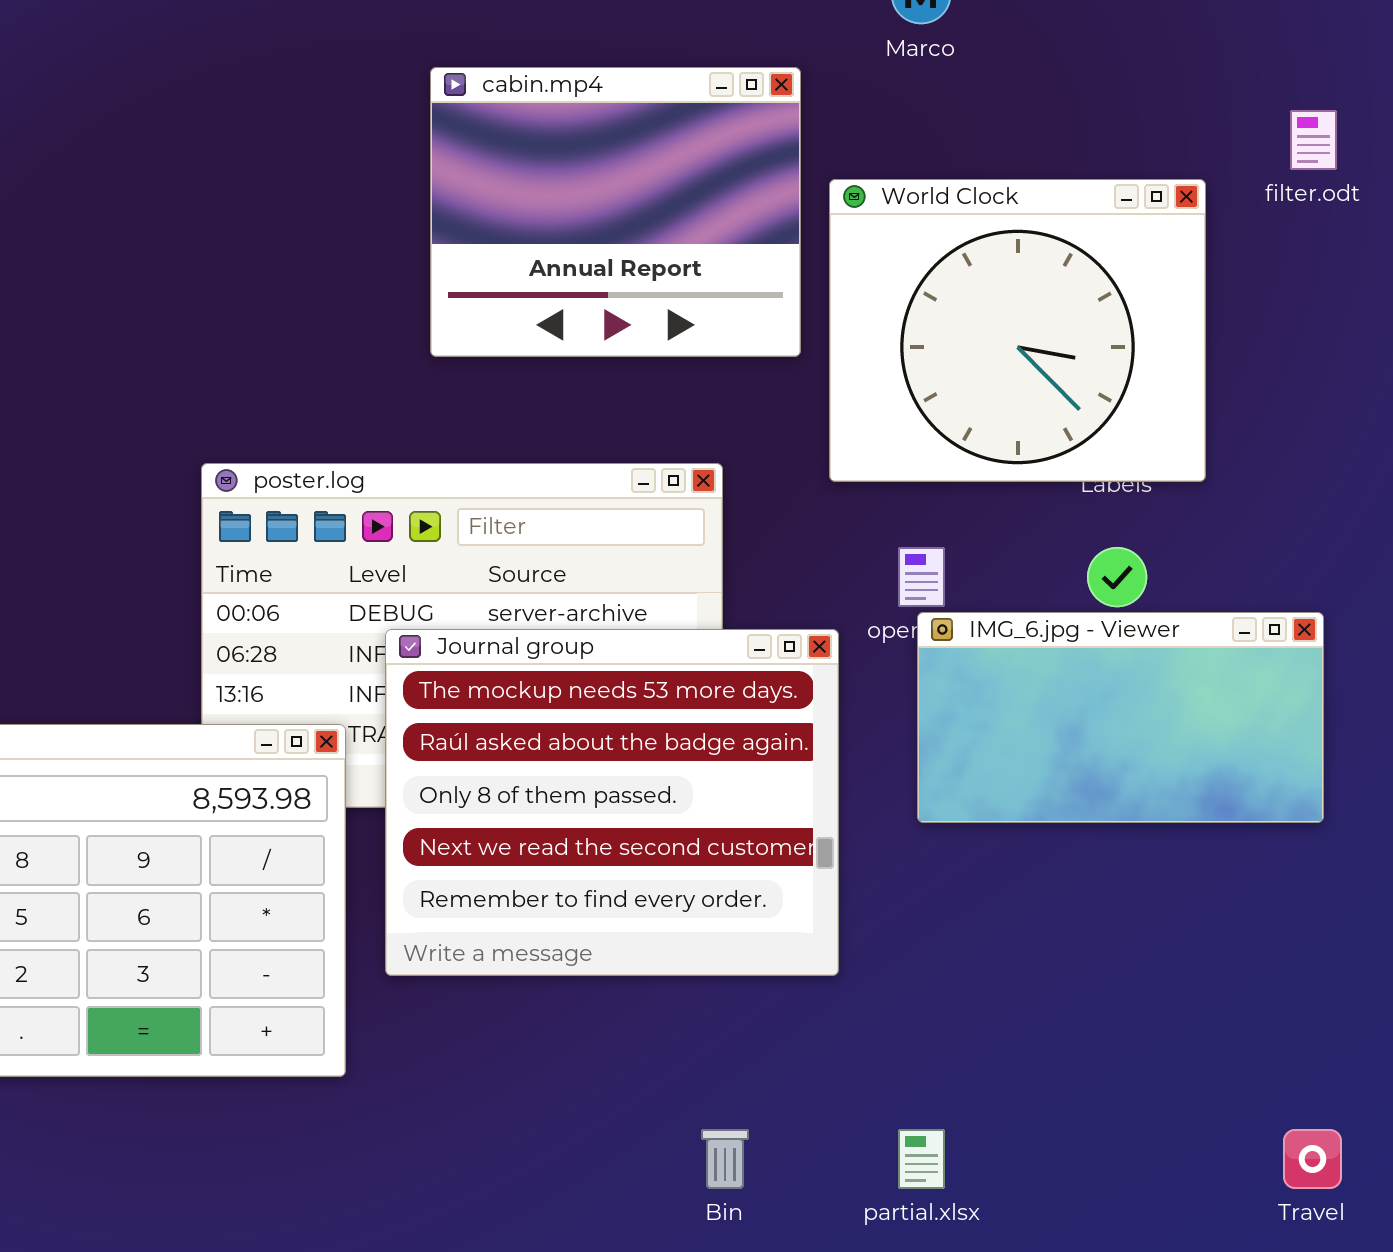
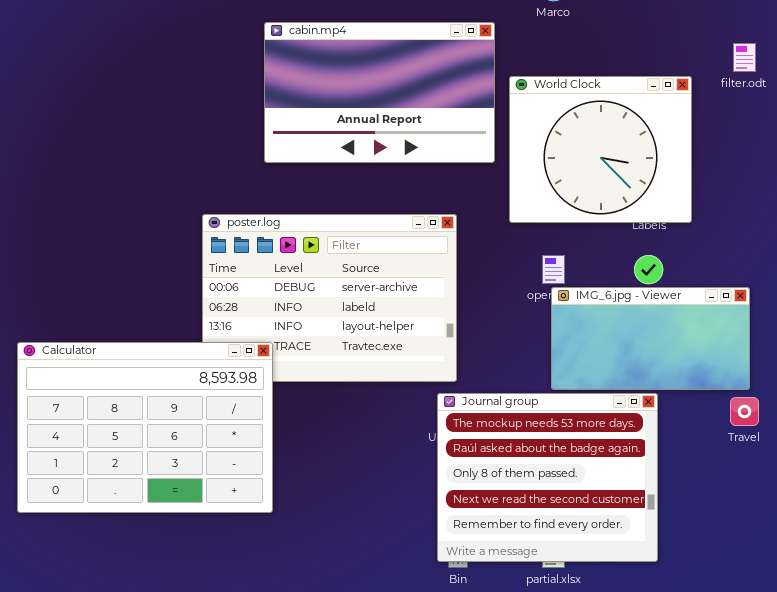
cabin.mp4: [430,67,801,357] -> [264,22,495,163], resized
Journal group: [385,629,839,976] -> [437,393,658,562], moved
Travel: [1283,1129,1342,1189] -> [730,397,759,426], moved

